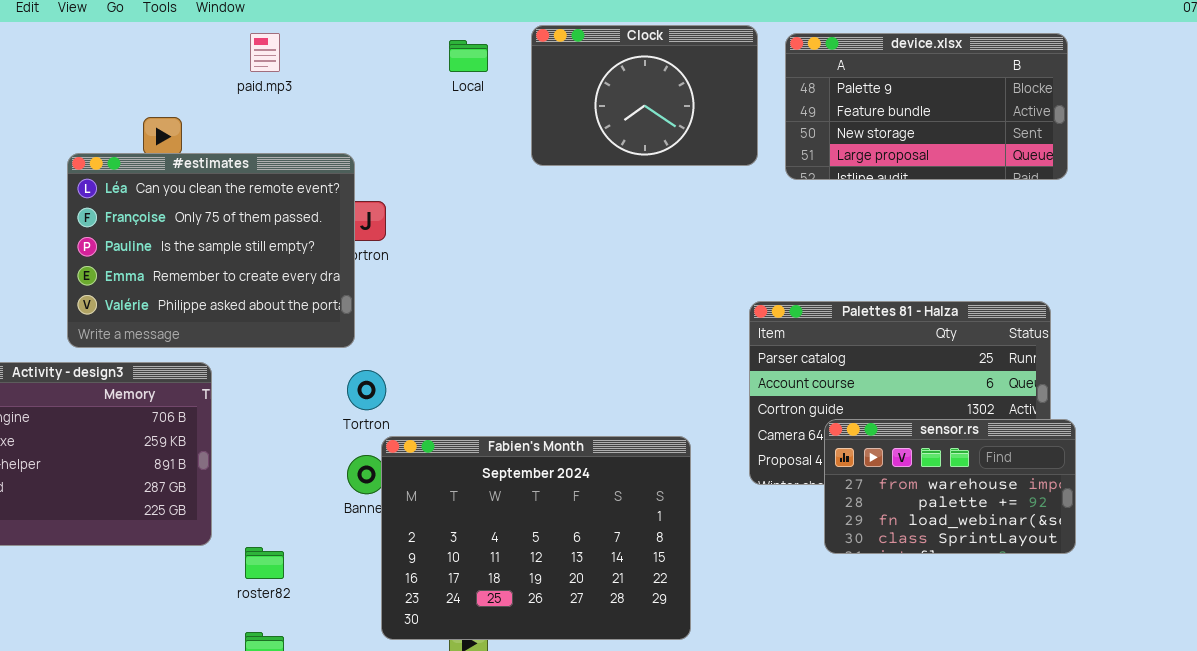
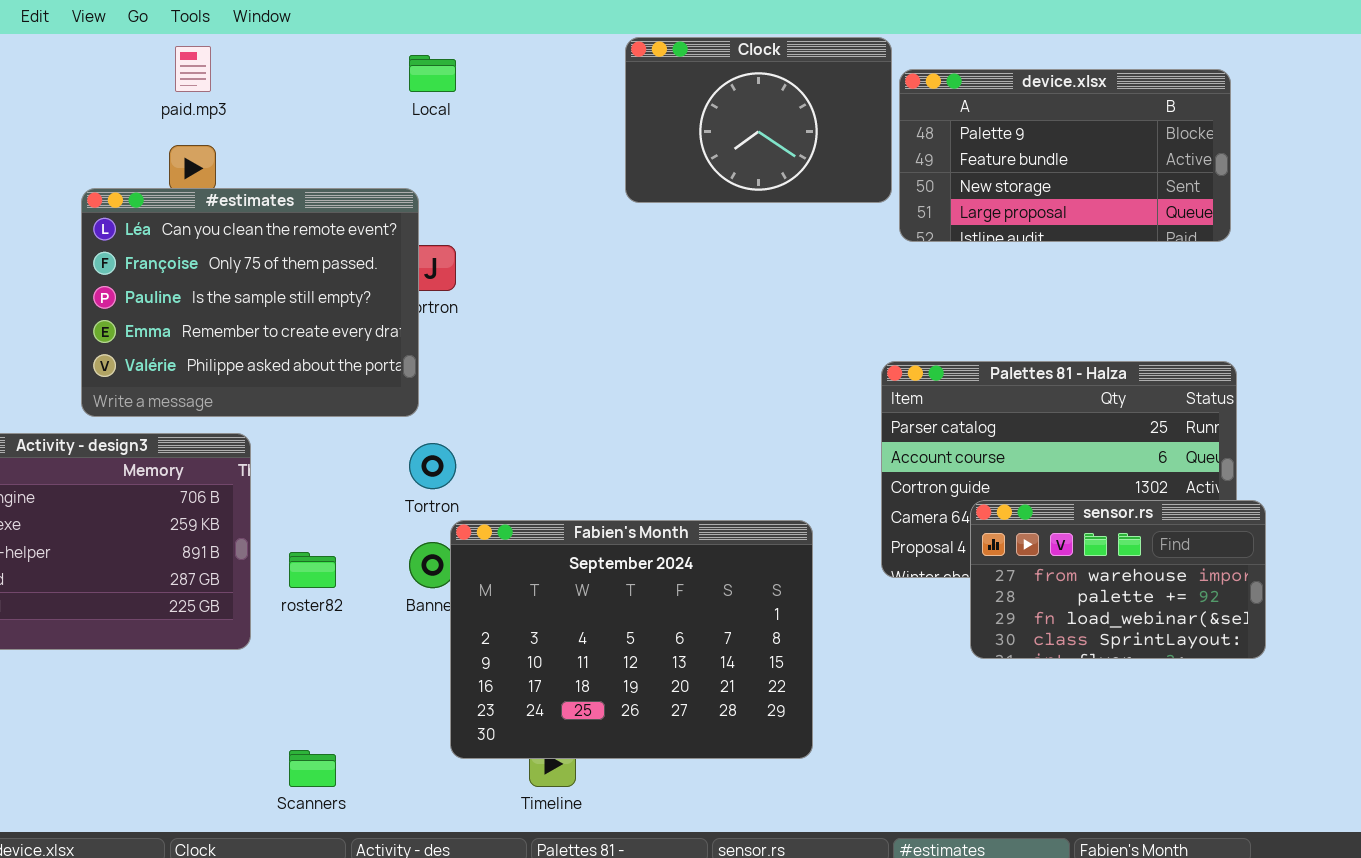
paid.mp3: [250,33,280,72] -> [175,46,211,92], moved
device.xlsx: [785,33,1068,180] -> [899,69,1231,242], moved
Local: [449,40,488,72] -> [409,55,456,92], moved
roster82: [245,547,284,579] -> [289,552,336,588], moved

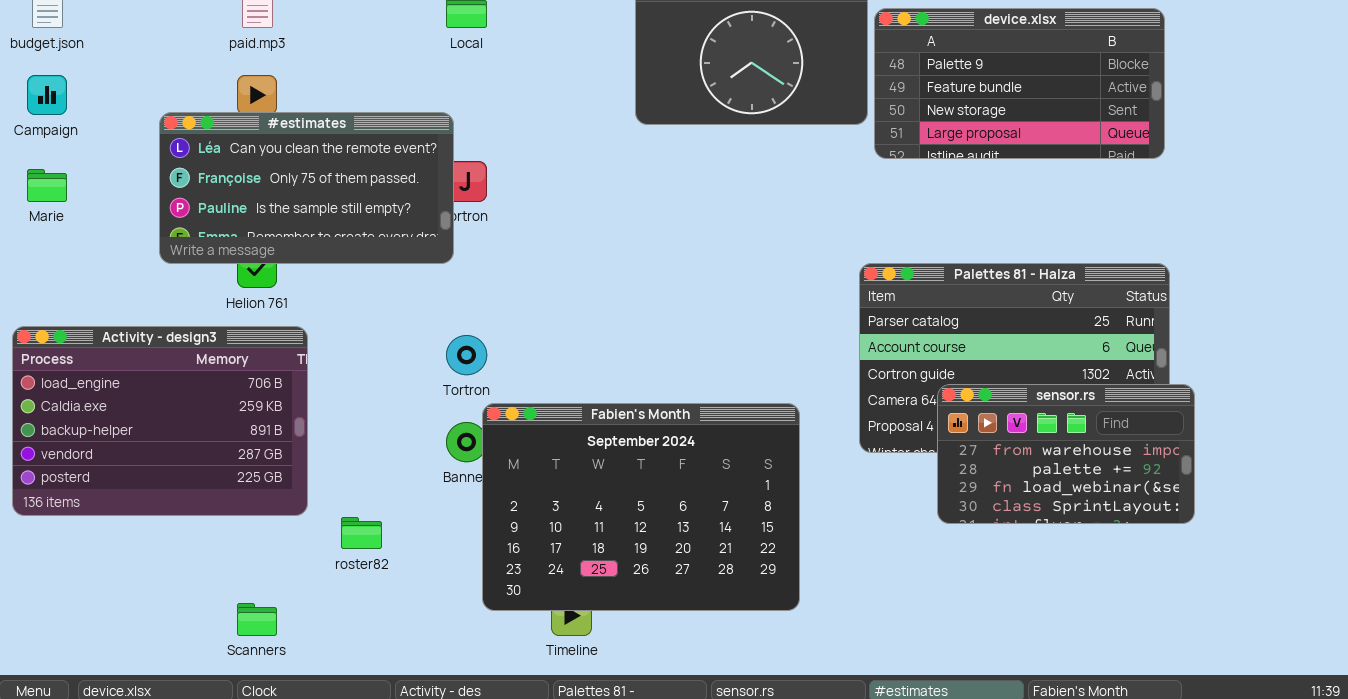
#estimates: [81,188,419,417] -> [159,112,454,264], resized
roster82: [289,552,336,588] -> [341,517,382,549], moved
Scanners: [289,750,336,787] -> [237,603,277,636], moved

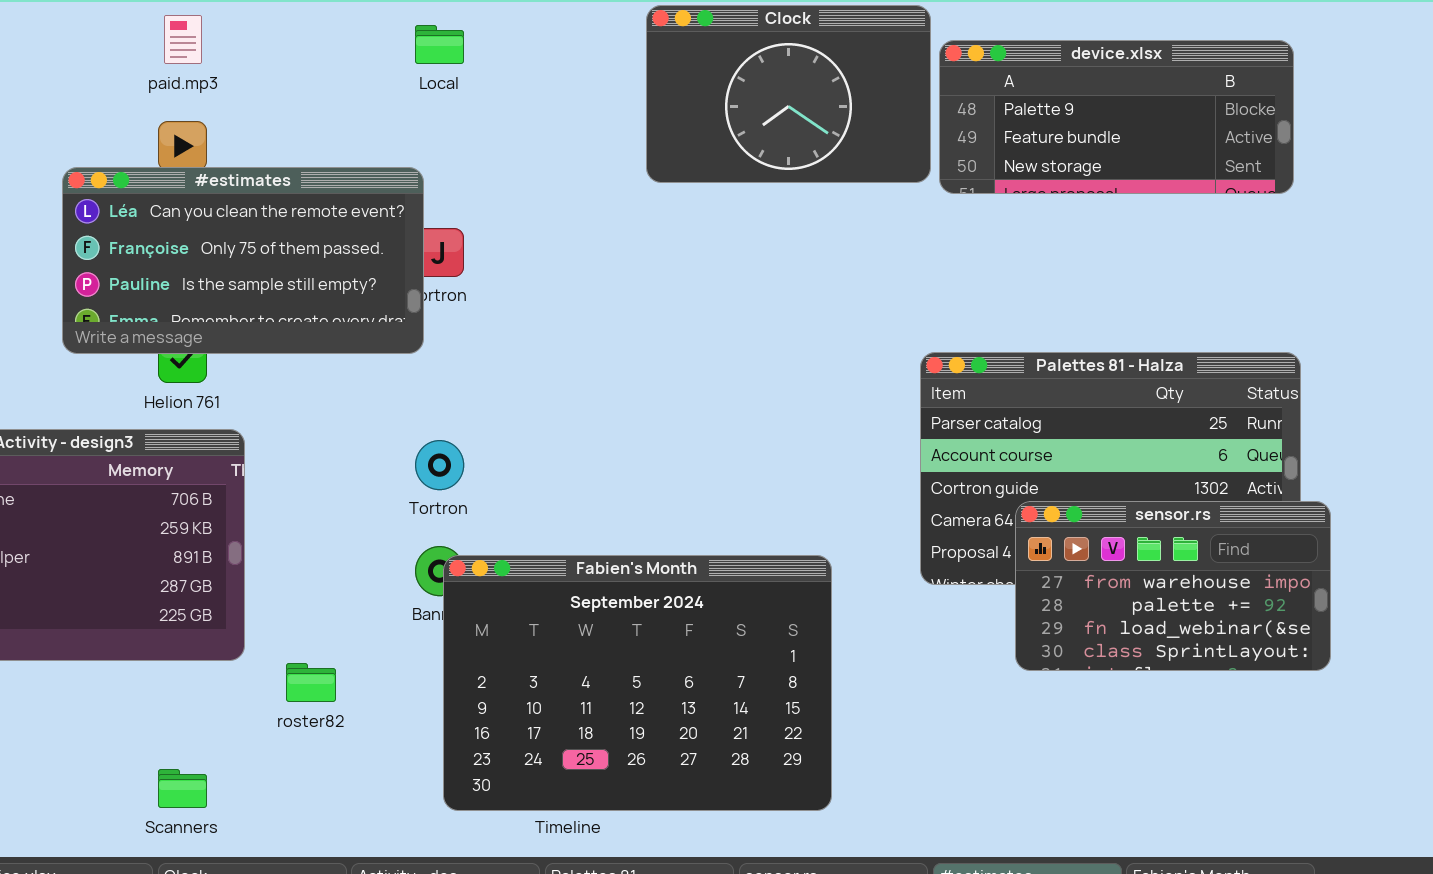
device.xlsx: [874,8,1165,159] -> [939,40,1294,194], resized
Fabien's Month: [482,403,800,611] -> [443,555,832,811], moved

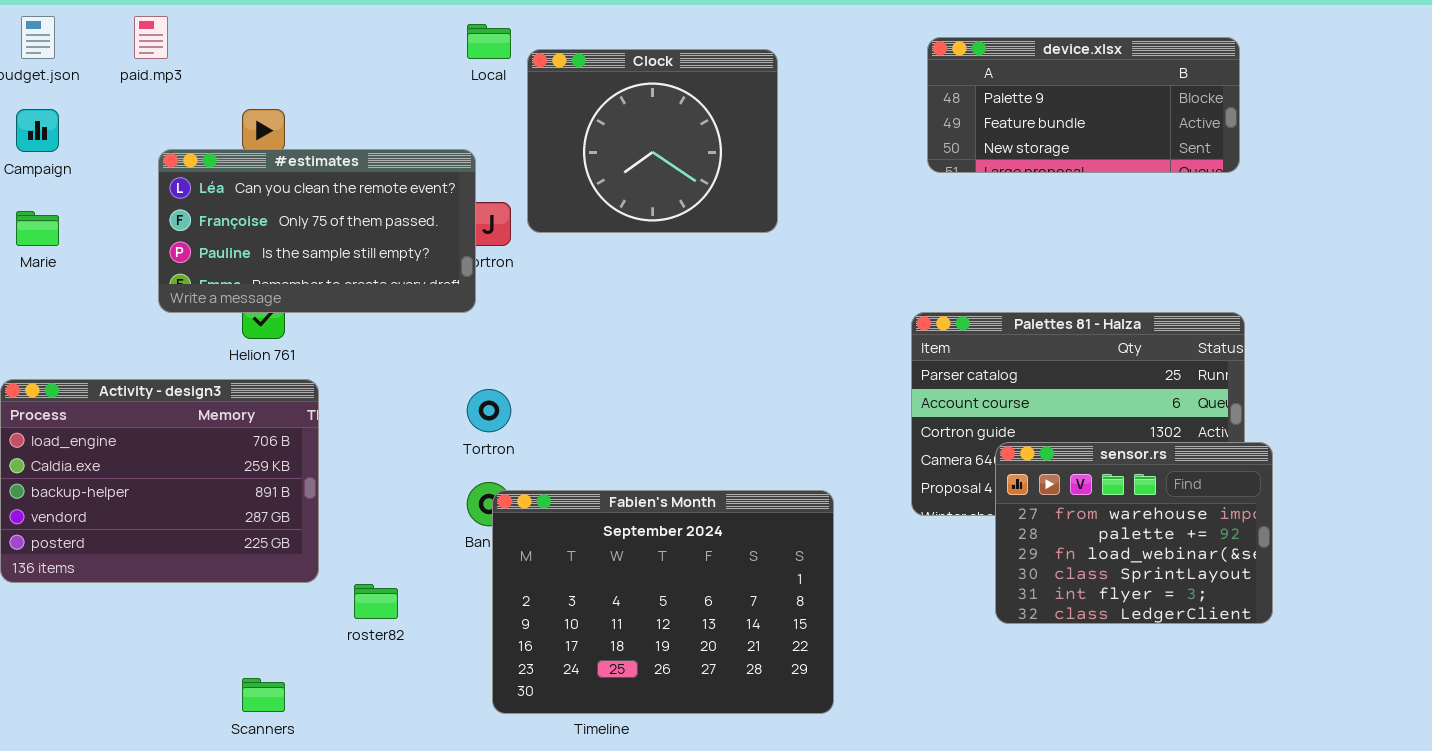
Clock: [646,5,931,183] -> [527,49,778,233], moved, resized
paid.mp3: [164,15,202,64] -> [134,16,168,59], moved
sensor.rs: [1015,501,1331,671] -> [995,442,1273,624], resized

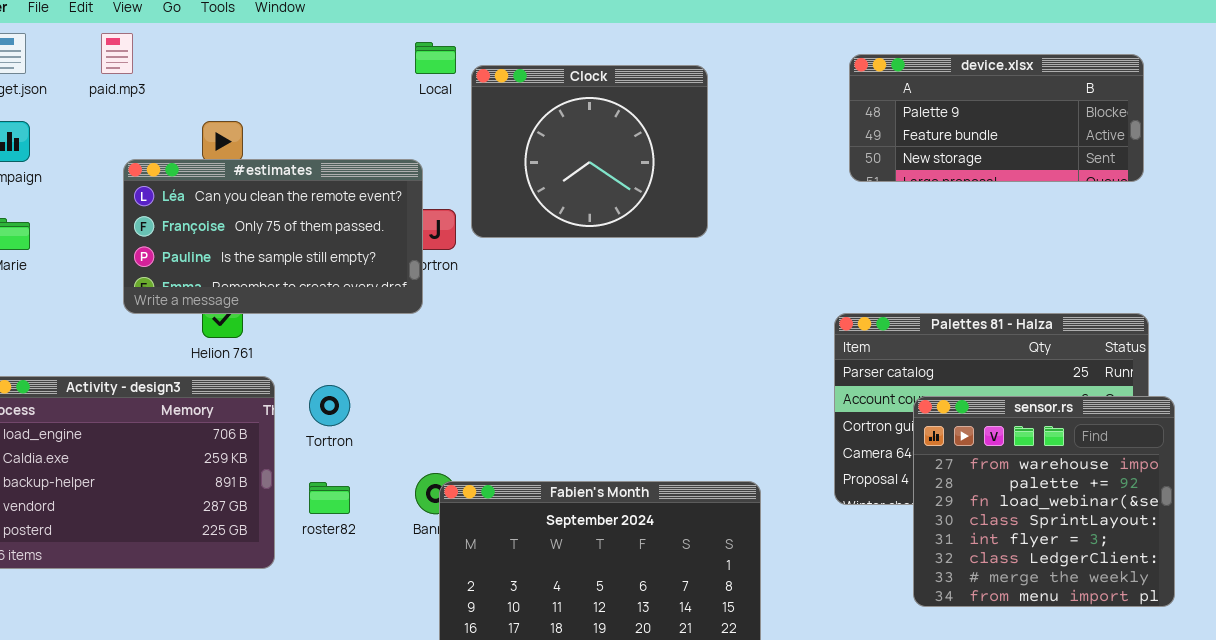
Tortron: [467,389,511,432] -> [309,385,350,426], moved
sensor.rs: [995,442,1273,624] -> [913,396,1175,607], resized
roster82: [354,584,398,619] -> [309,482,350,514], moved

